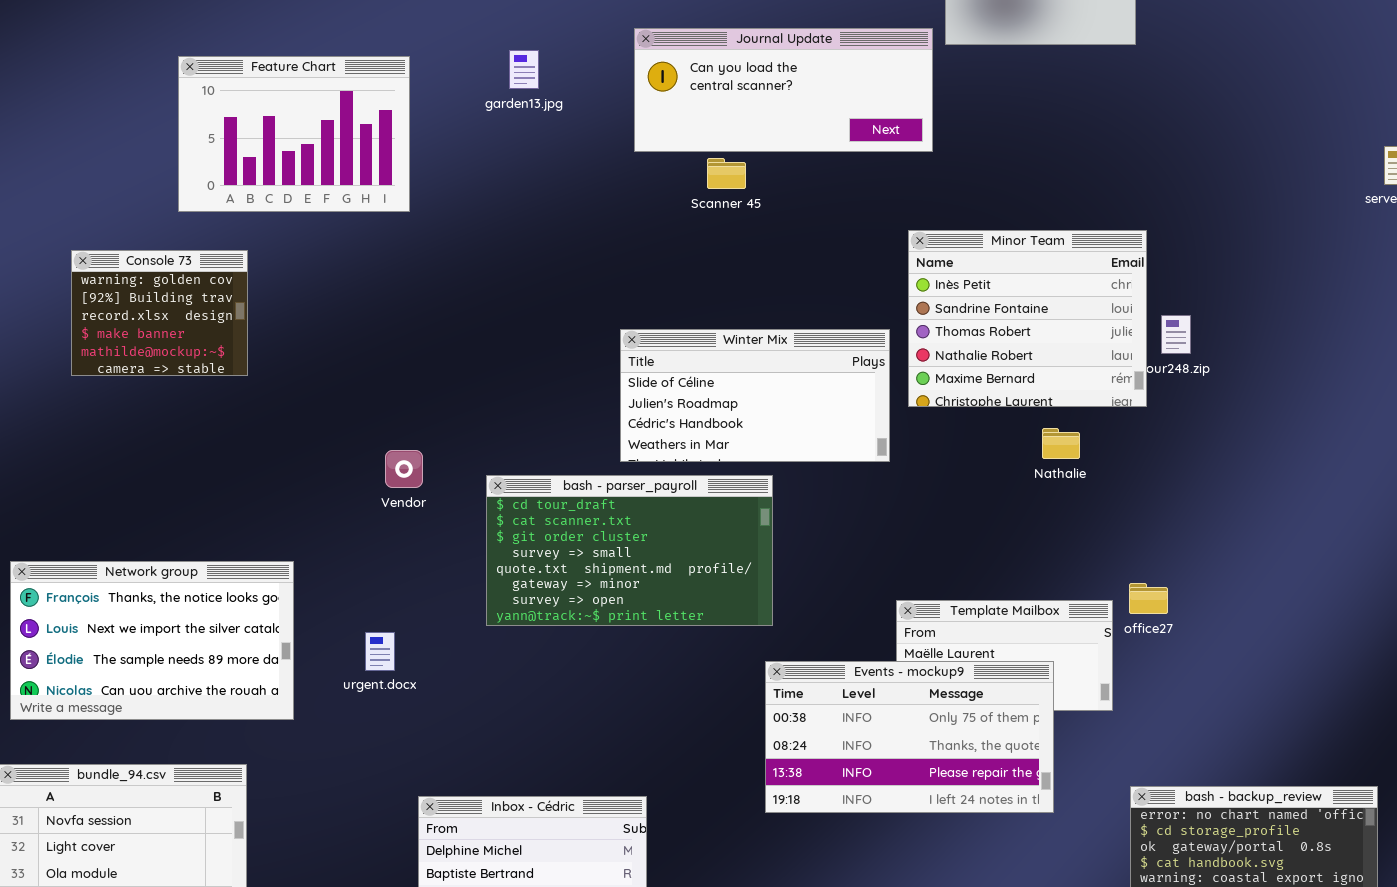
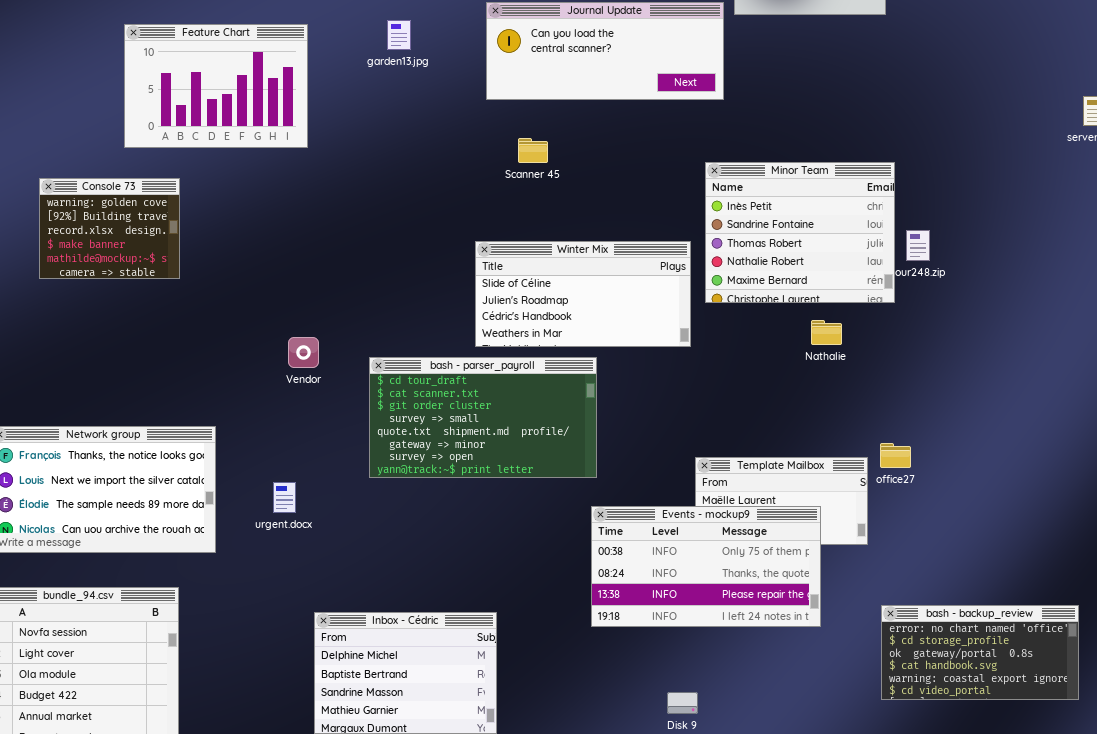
Scanner 45: [707,158,746,189] -> [518,138,548,163], moved

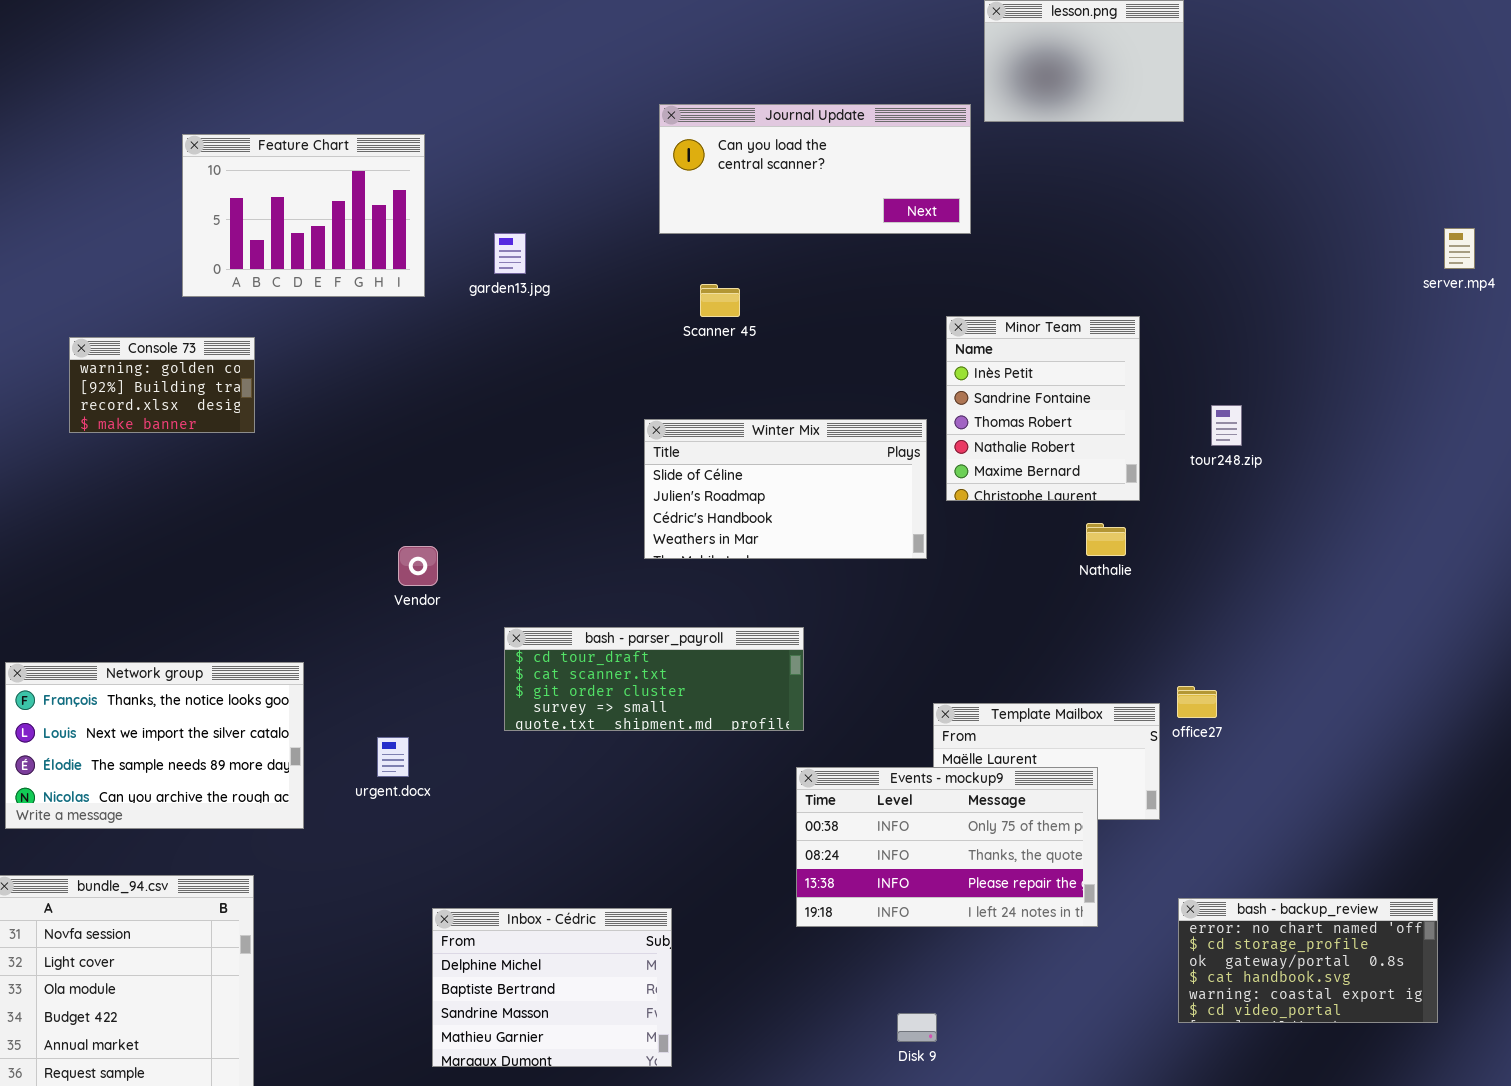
garden13.jpg: [387,20,411,50] -> [494,233,526,274], moved
Minor Team: [705,162,895,303] -> [946,316,1140,501], resized
Console 73: [39,178,180,279] -> [69,337,255,433], resized
bash - parser_payroll: [369,357,597,478] -> [504,627,804,731], resized

